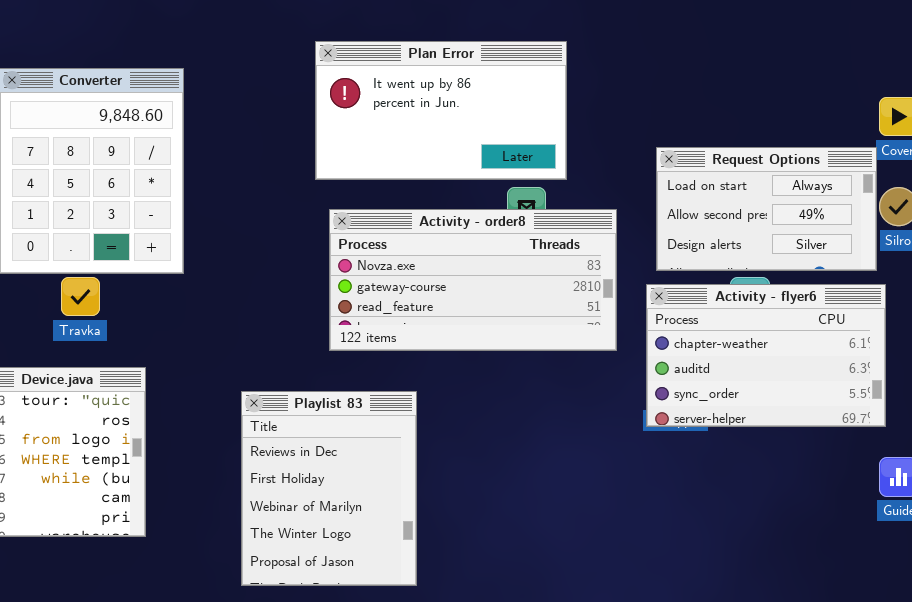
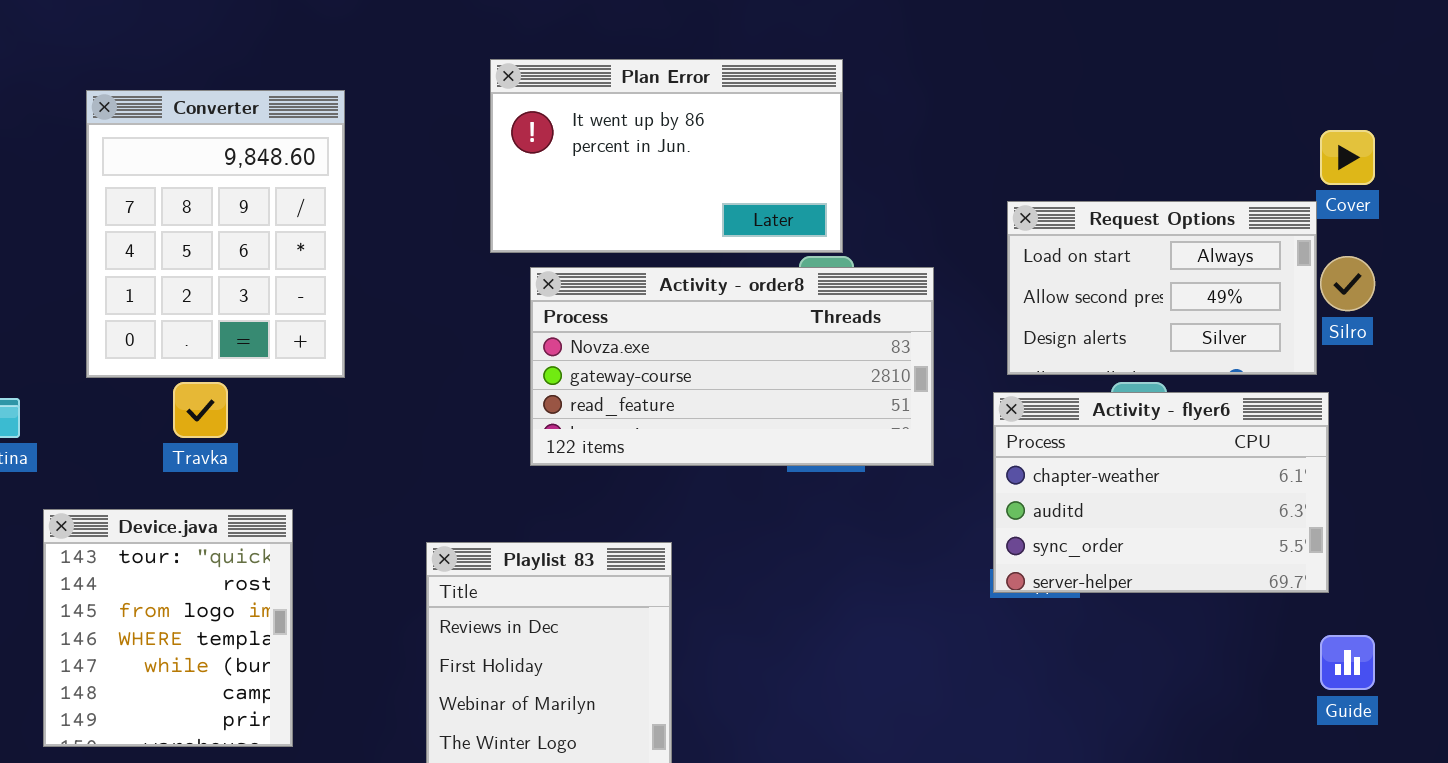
Plan Error: [315,41,567,180] -> [490,59,843,253], moved
Activity - order8: [329,209,617,351] -> [530,267,934,466], moved

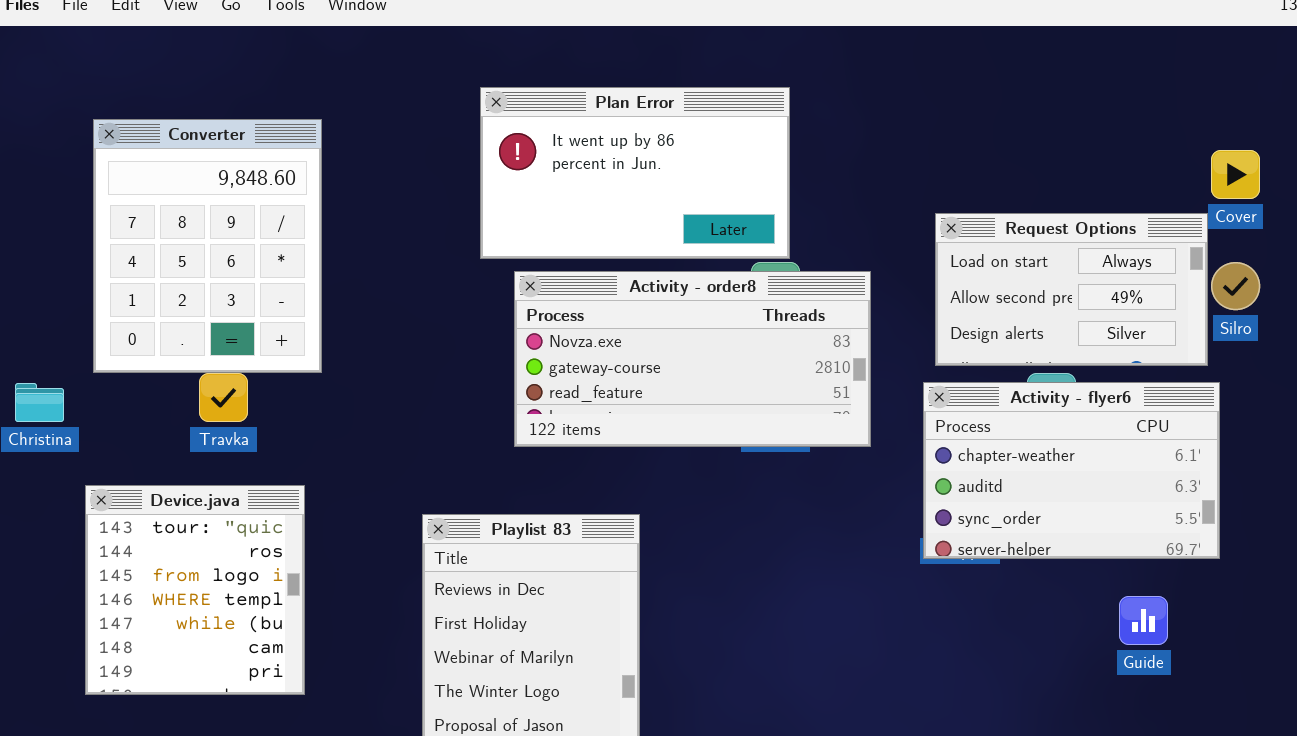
Converter: [86,90,345,378] -> [93,119,322,373], moved
Guide: [1320,635,1375,690] -> [1119,596,1168,645], moved

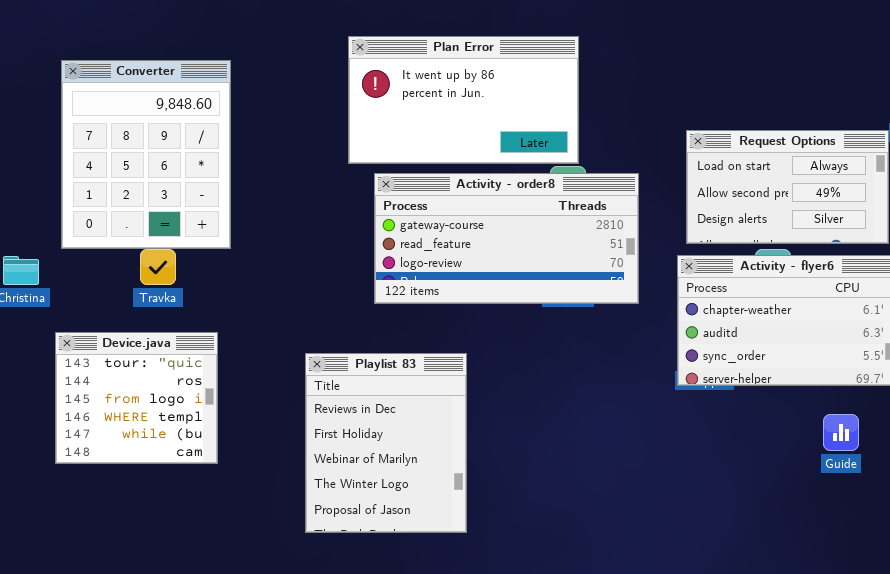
Activity - order8: [514,271,871,447] -> [374,173,639,304], scrolled down 1 row
Device.java: [85,485,305,695] -> [55,332,218,464], resized

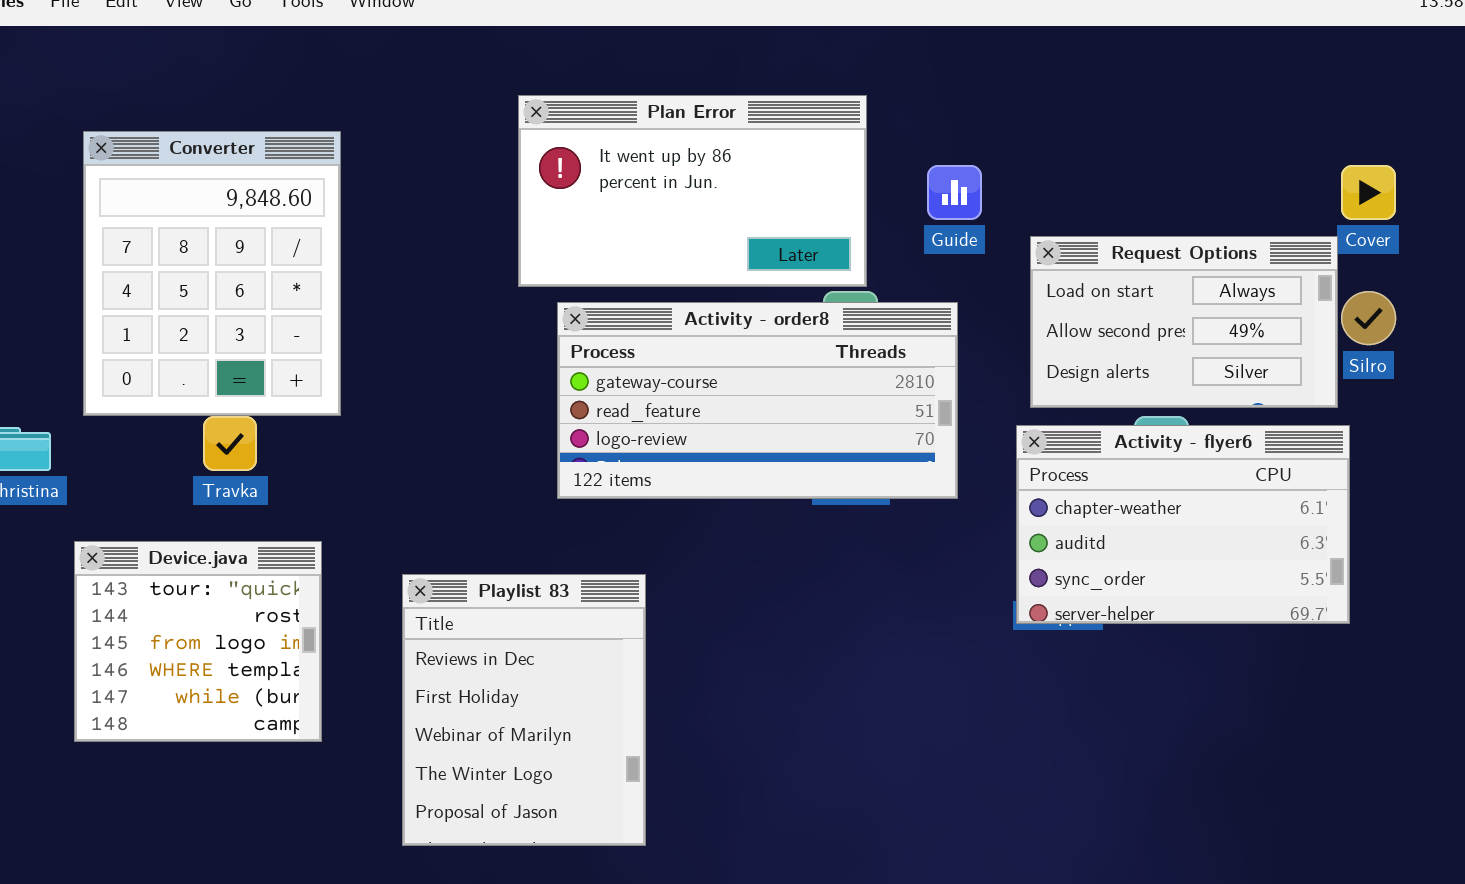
Playlist 83: [305,353,467,533] -> [402,574,646,846], moved
Guide: [823,414,859,451] -> [927,165,982,220], moved

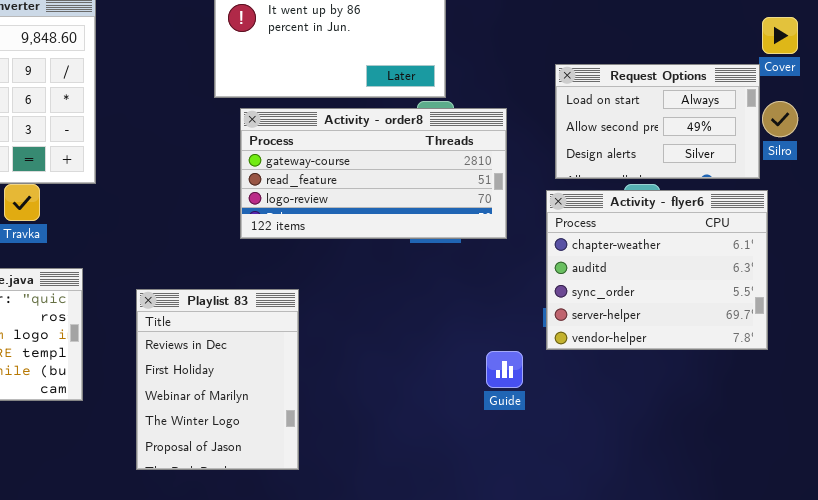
Guide: [927,165,982,220] -> [486,351,523,388], moved
Activity - flyer6: [1016,425,1350,624] -> [546,190,768,350], resized

